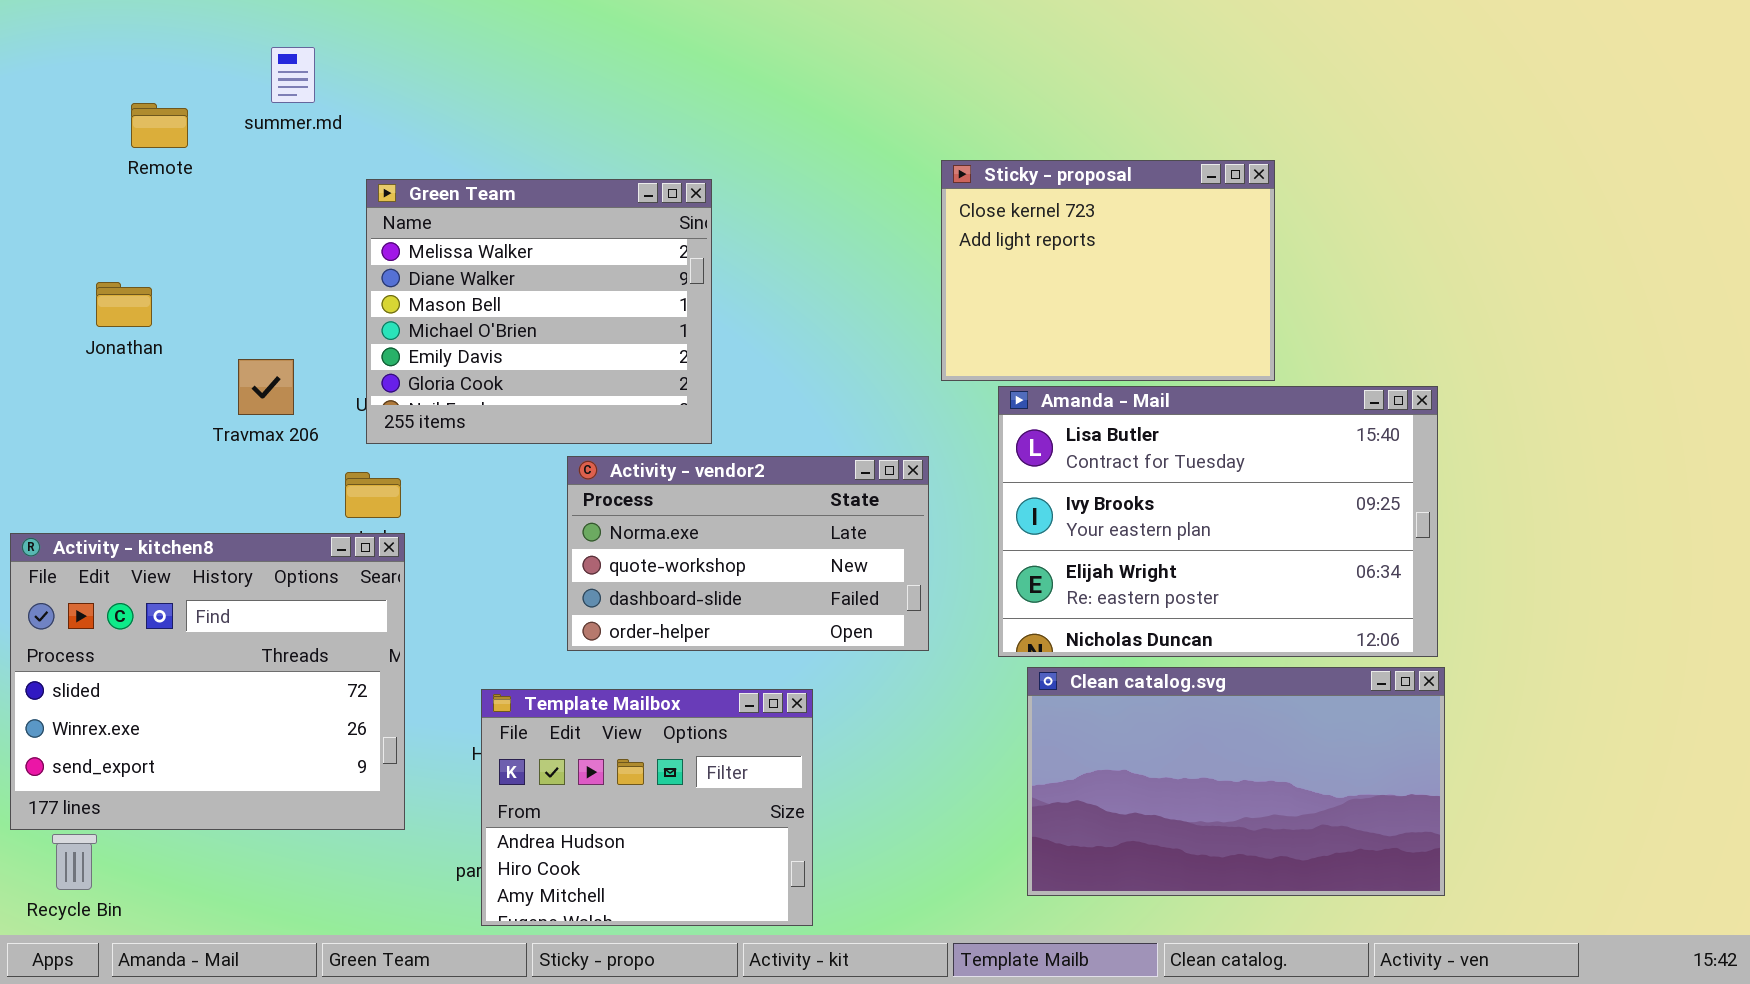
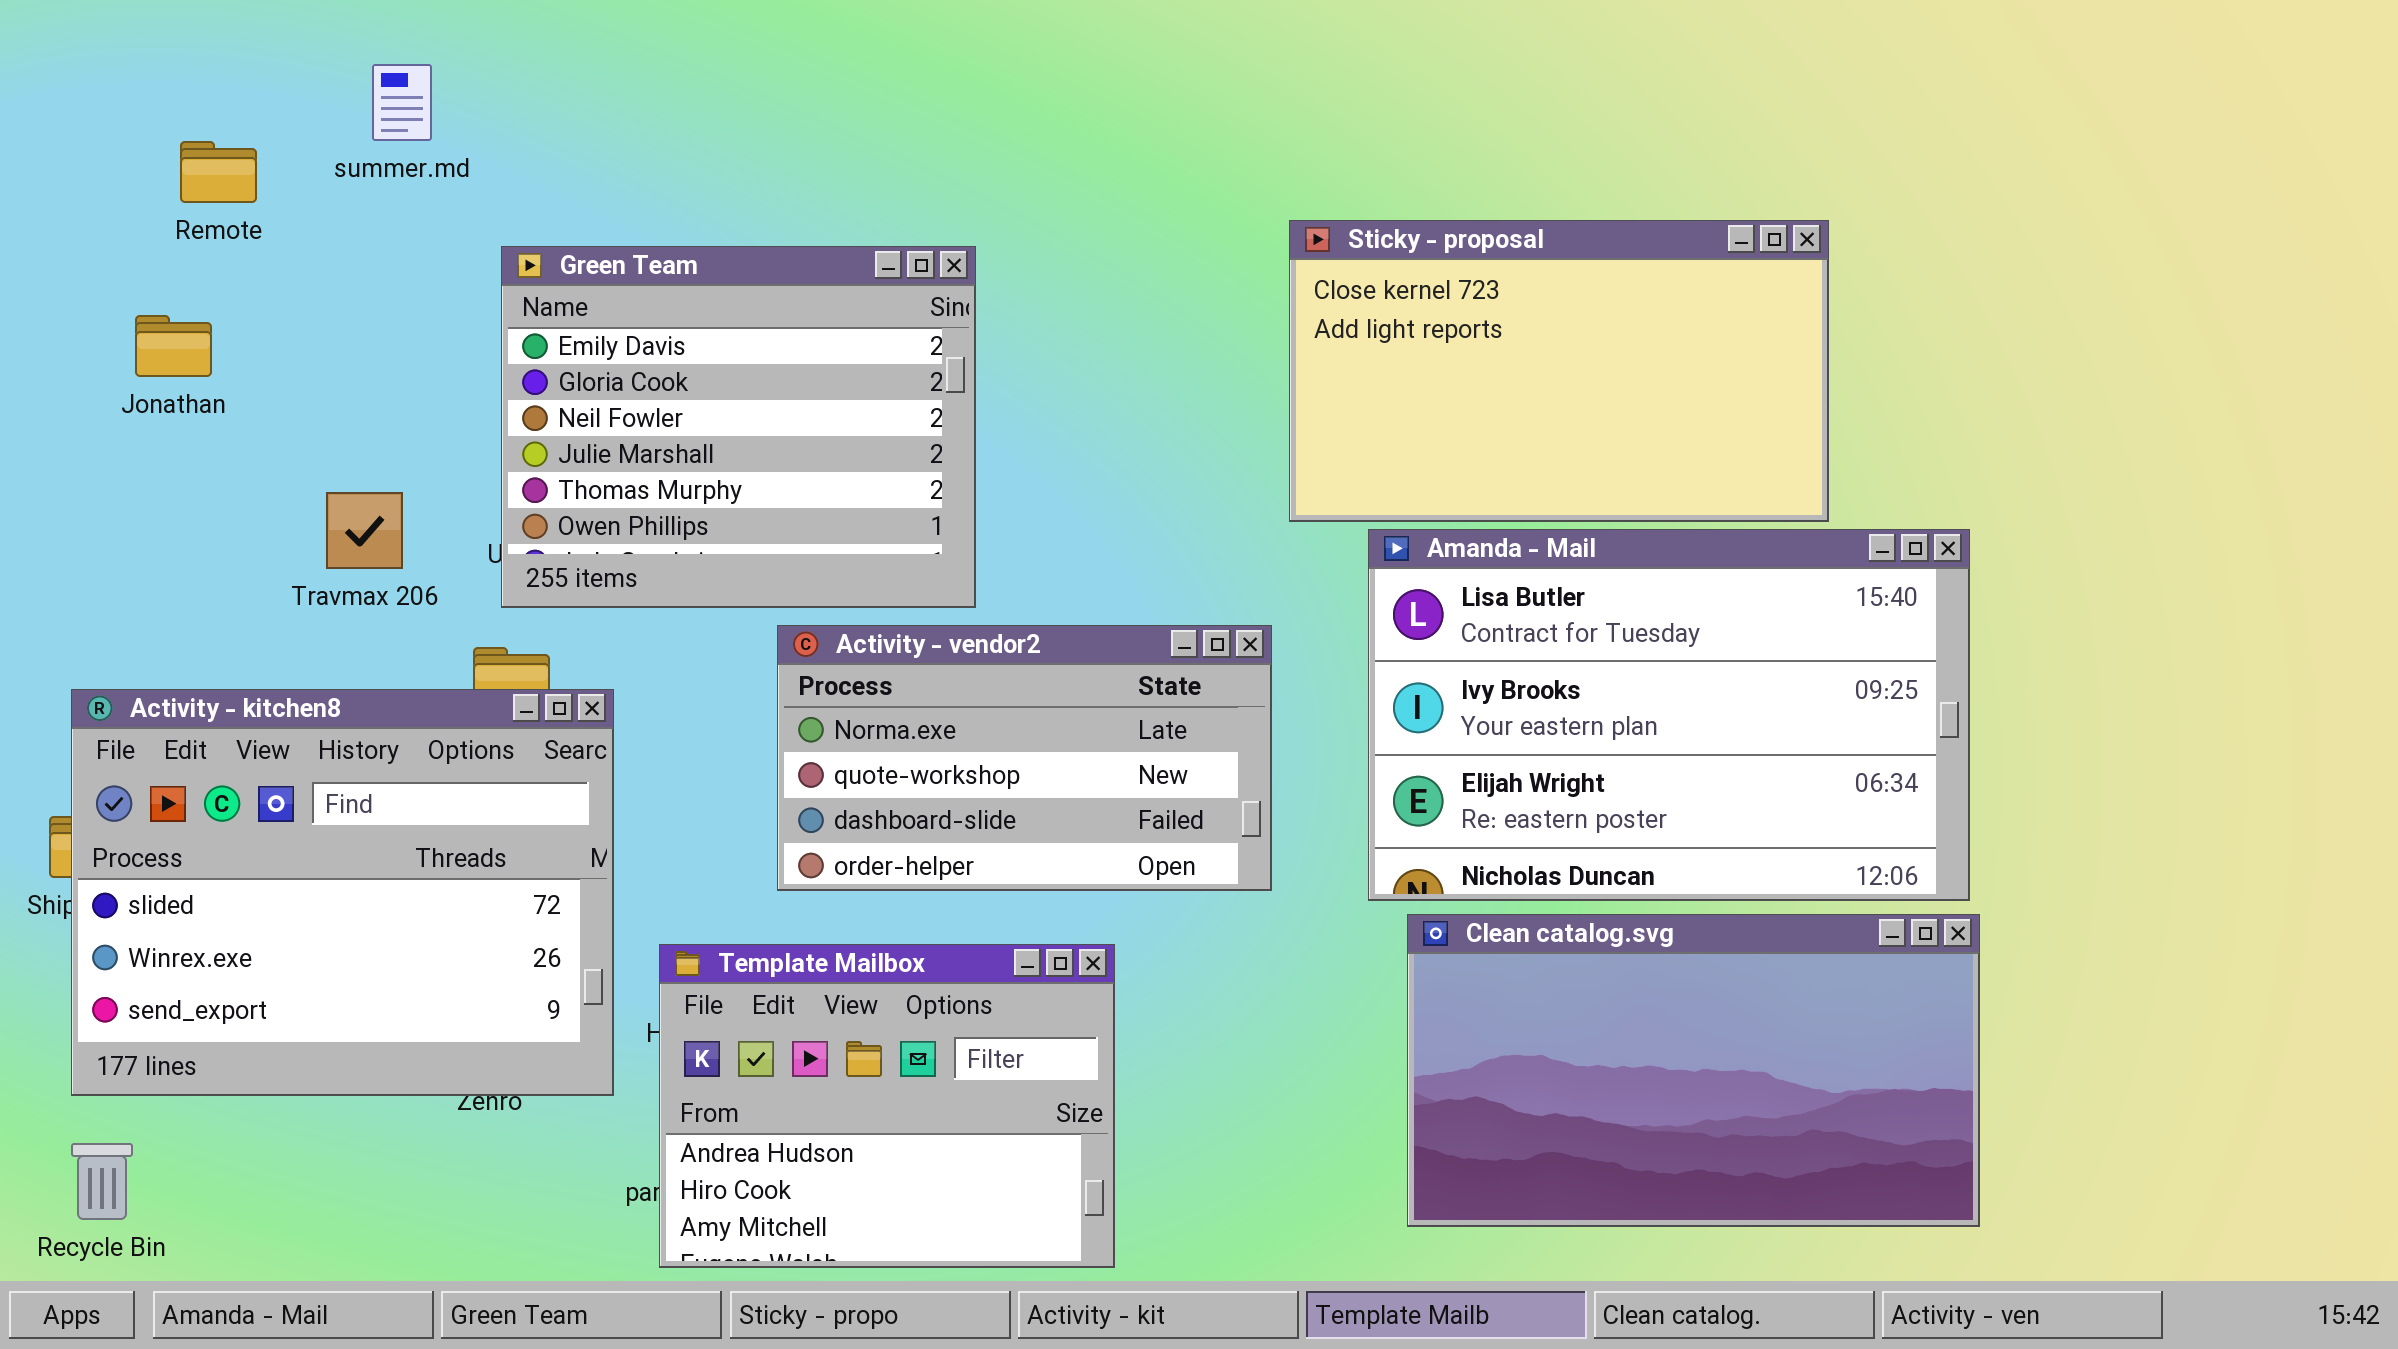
Sticky - proposal: [941,160,1275,381] -> [1289,220,1829,522], resized
Green Team: [366,179,712,444] -> [501,246,976,608], scrolled down 4 rows
Jonathan: [96,282,152,327] -> [135,315,212,377], moved
Activity - kitchen8: [10,533,405,830] -> [71,689,614,1096], moved

